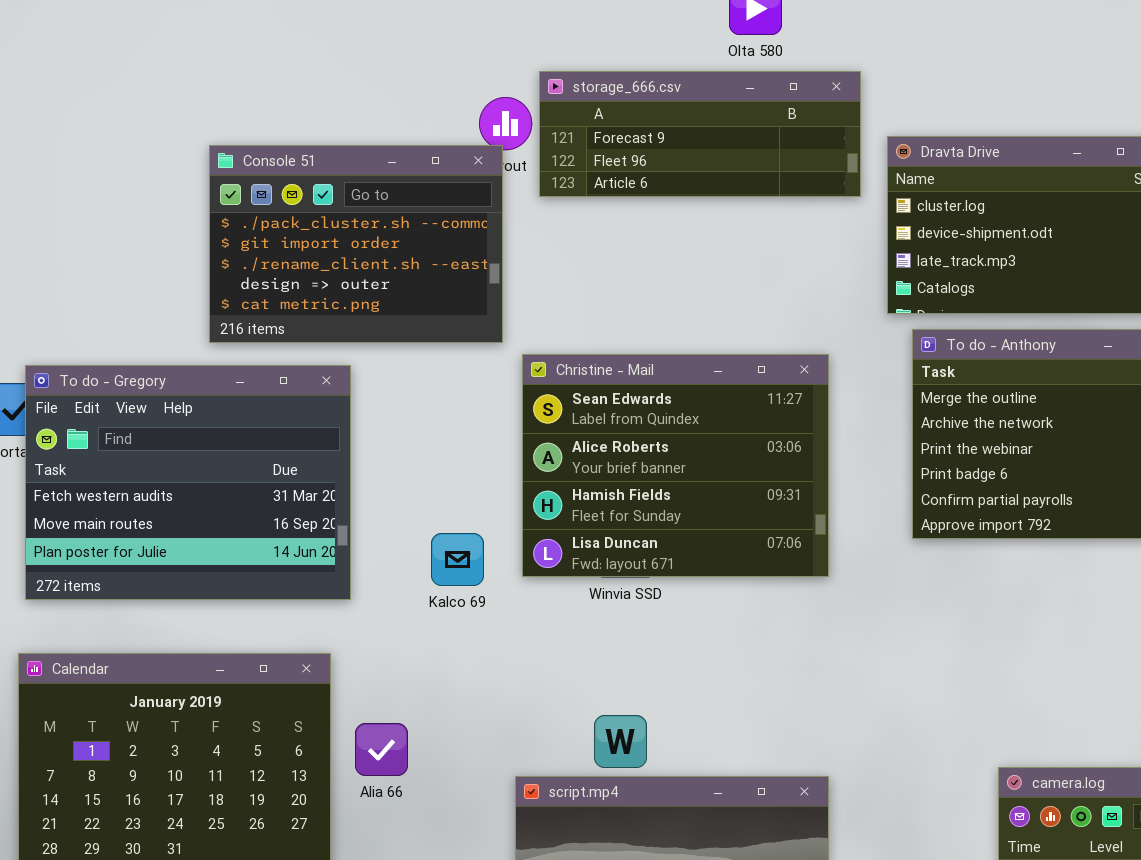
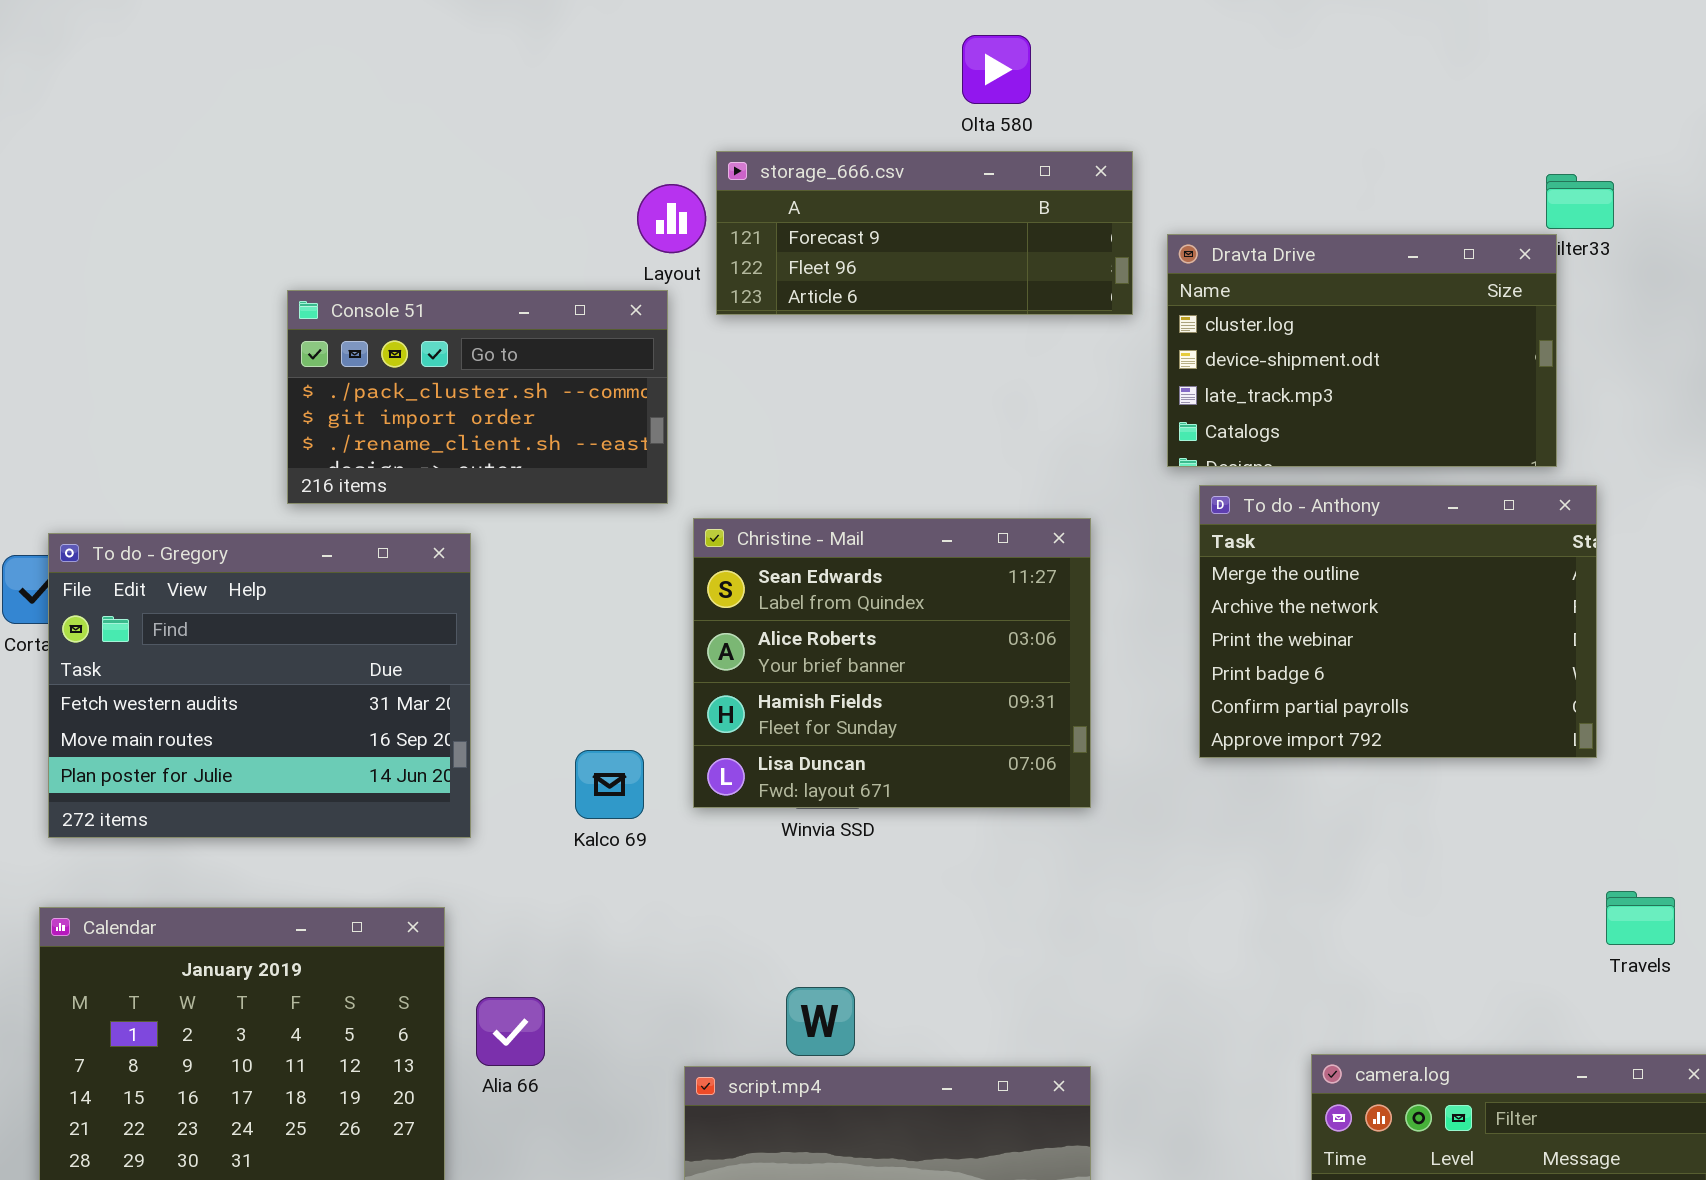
Console 51: [209,145,503,343] -> [287,290,668,504], resized

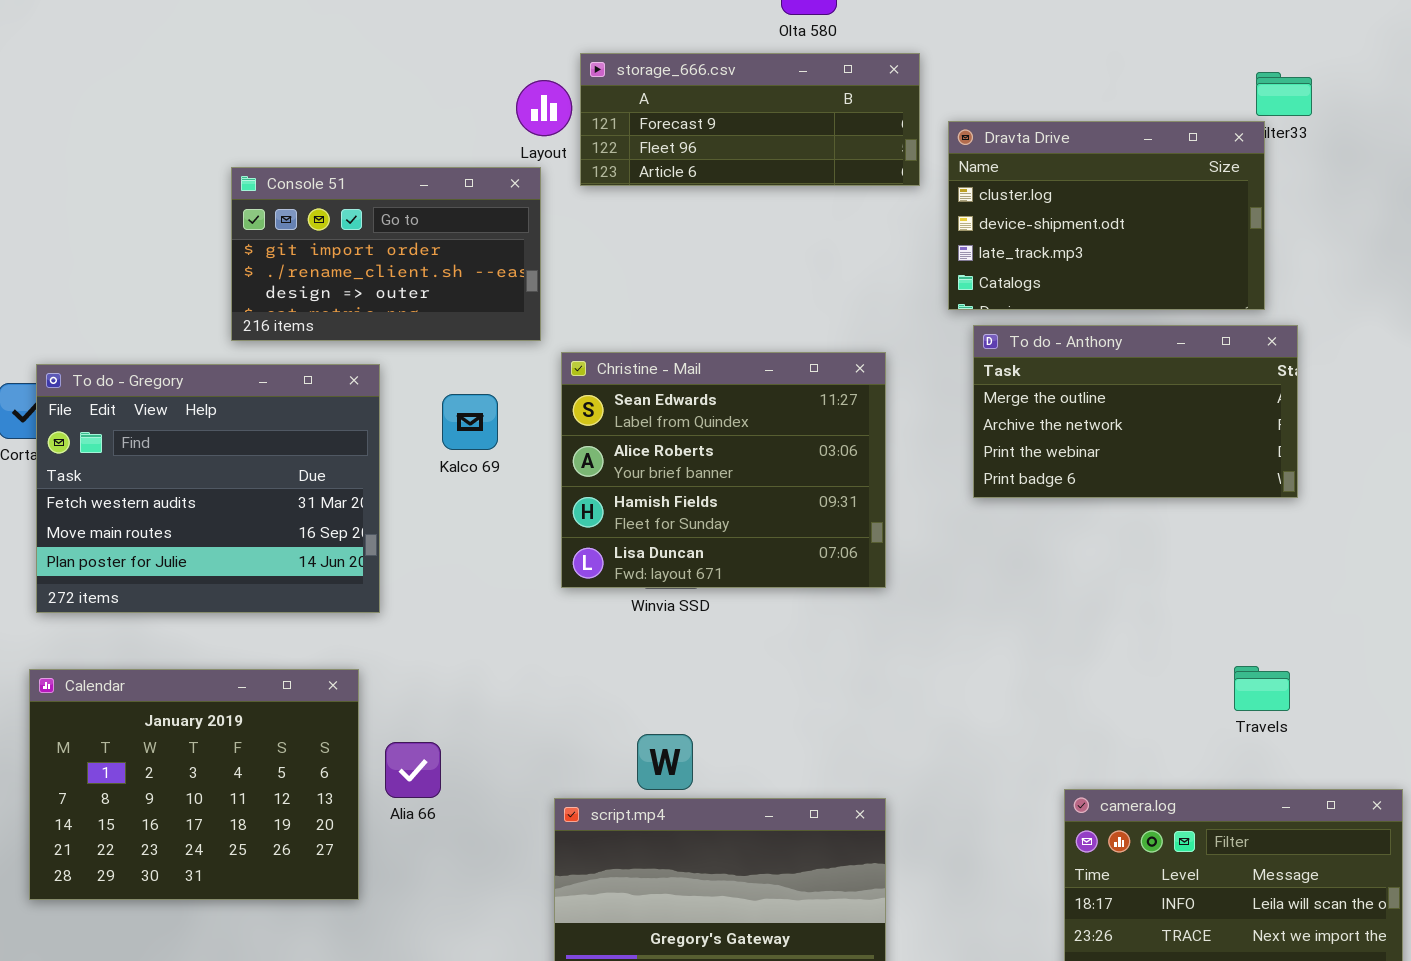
Console 51: [287,290,668,504] -> [231,167,541,341], scrolled down 1 row
To do - Anthony: [1199,485,1597,758] -> [973,325,1298,498], resized
Kalco 69: [575,750,644,819] -> [442,394,498,450], moved
Travels: [1606,891,1675,945] -> [1234,666,1290,711], moved

